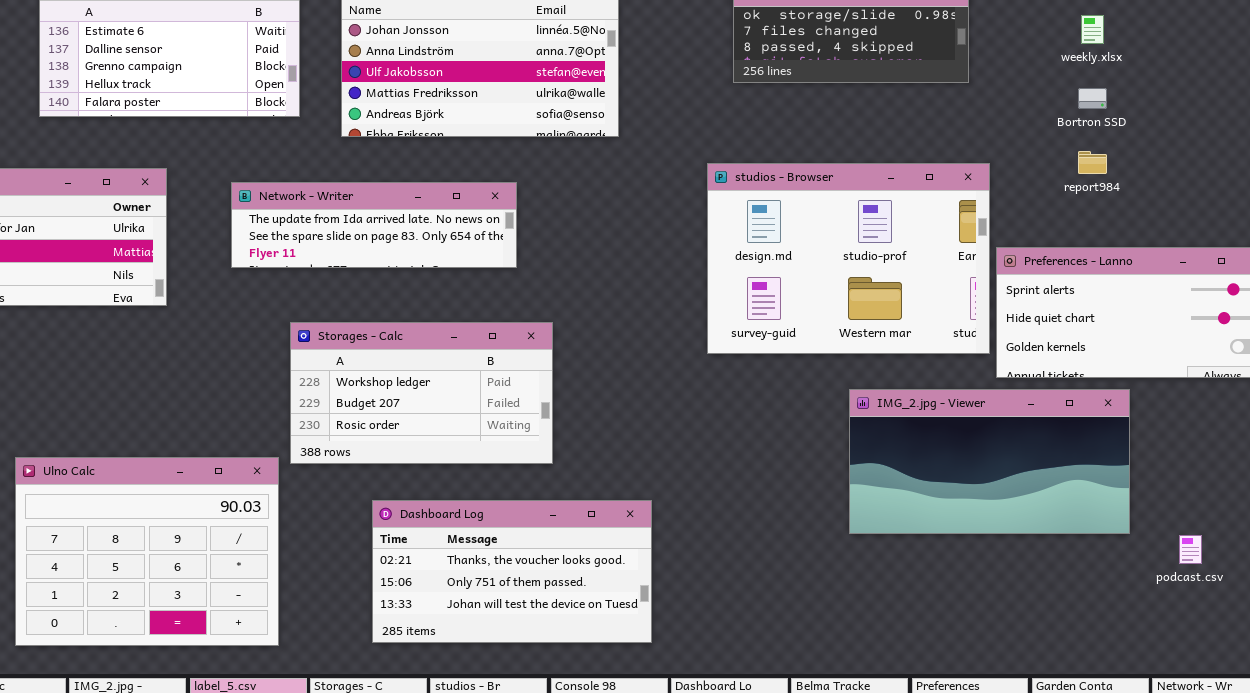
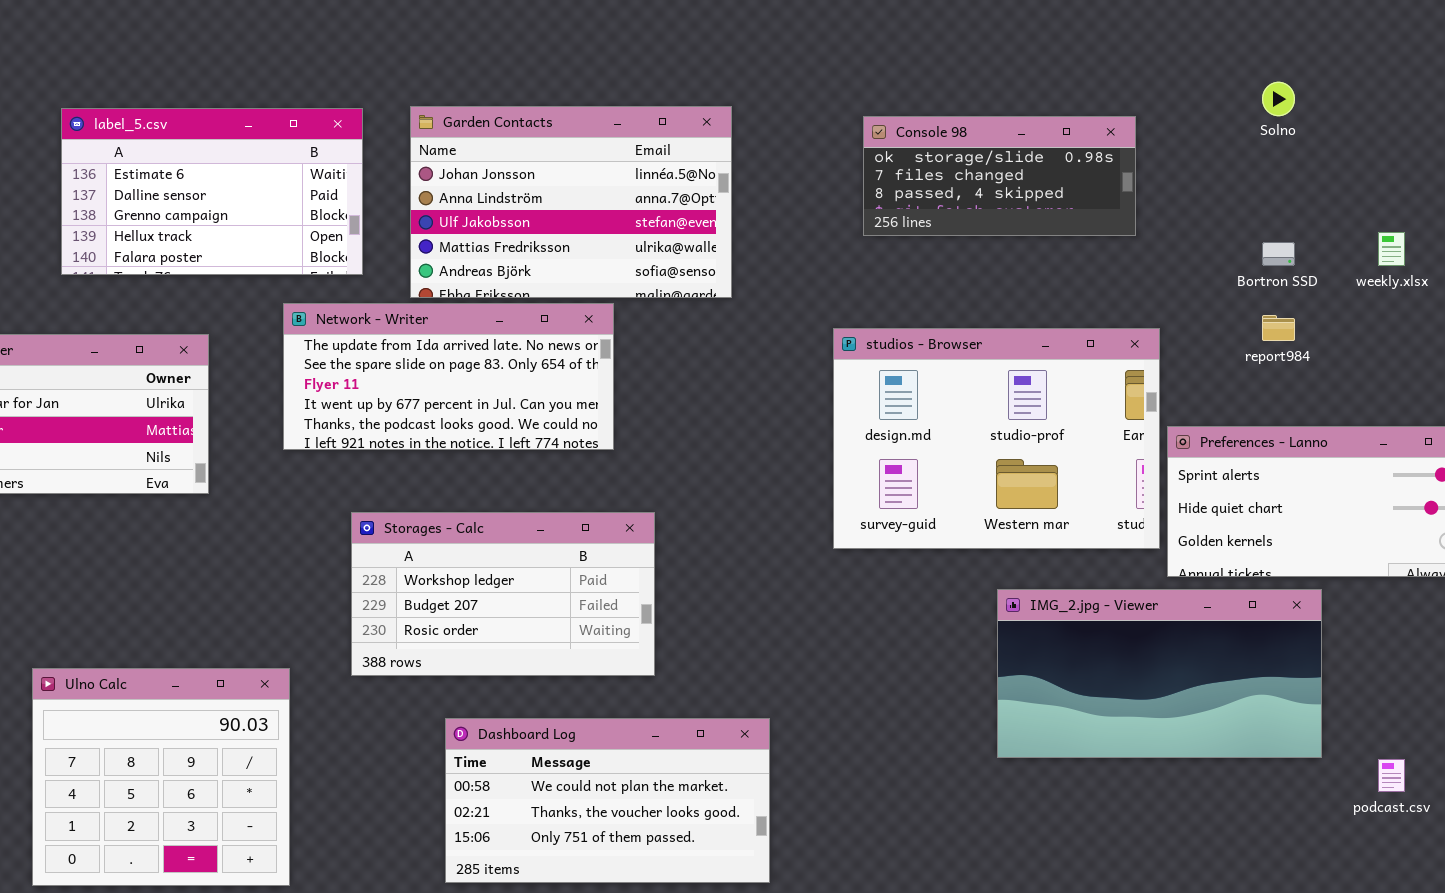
weekly.xlsx: [1081,15,1104,44] -> [1378,232,1405,266], moved
Network - Writer: [231,182,517,268] -> [283,303,614,450], resized
Ulno Calc: [15,457,279,646] -> [32,668,290,886], resized
Dashboard Log: [372,500,652,643] -> [445,718,770,883], scrolled up 1 row

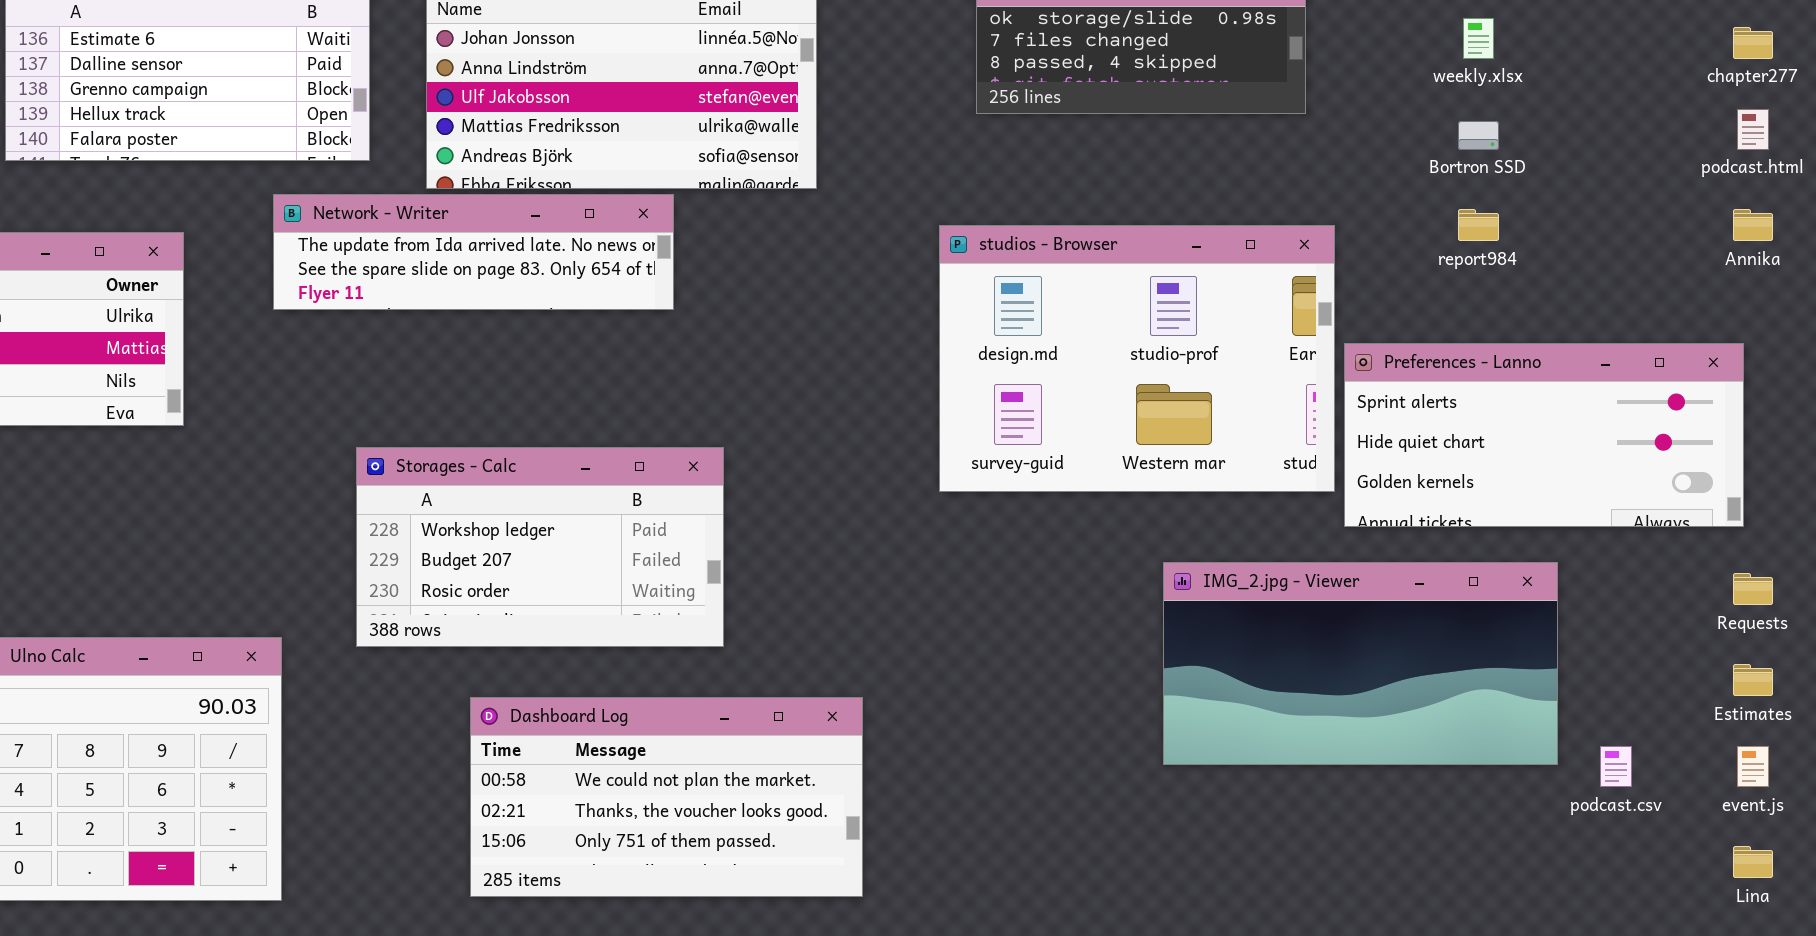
weekly.xlsx: [1378,232,1405,266] -> [1463,18,1494,59], moved
Network - Writer: [283,303,614,450] -> [273,194,674,310], resized
IMG_2.jpg - Viewer: [997,589,1322,758] -> [1163,562,1558,765], moved

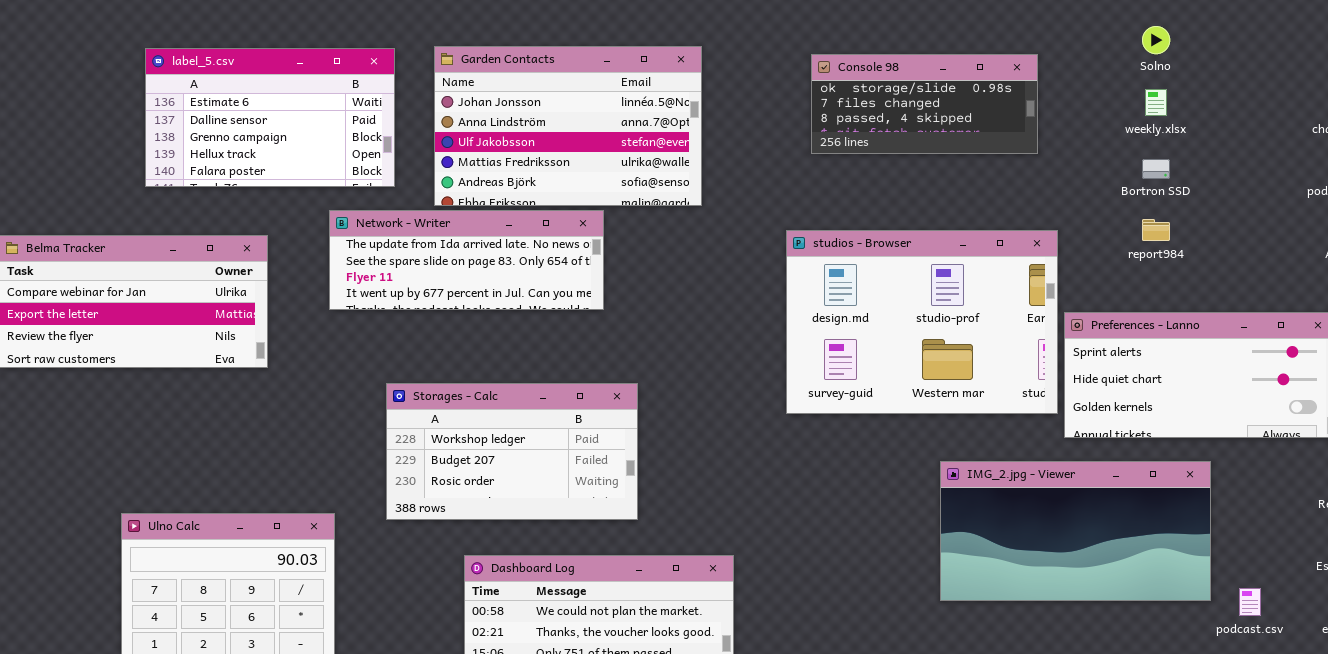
Network - Writer: [273,194,674,310] -> [329,210,604,310], resized

